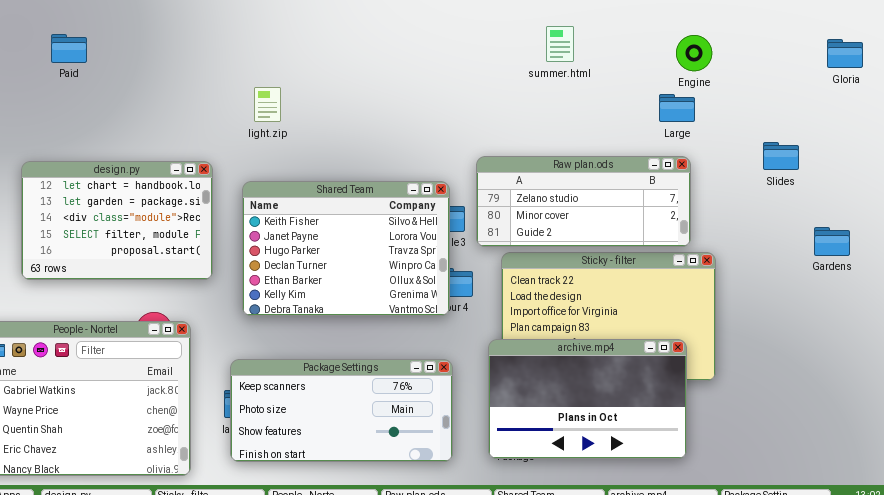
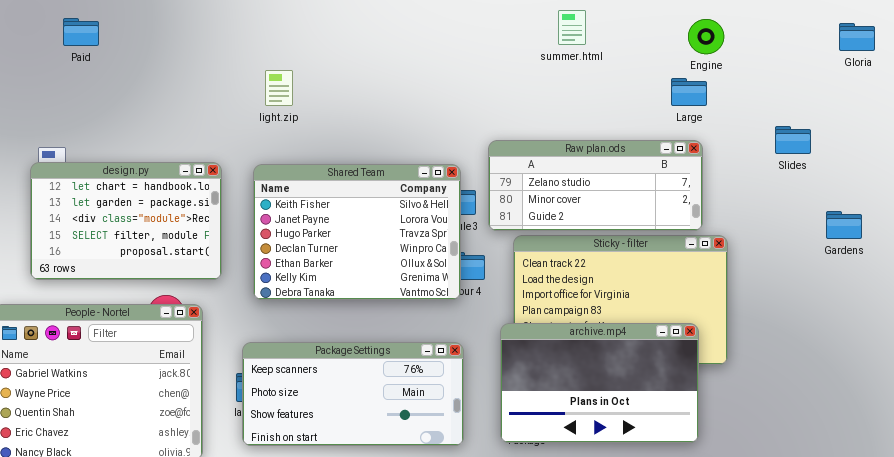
design.py: [21,161,213,280] -> [30,162,222,280], moved

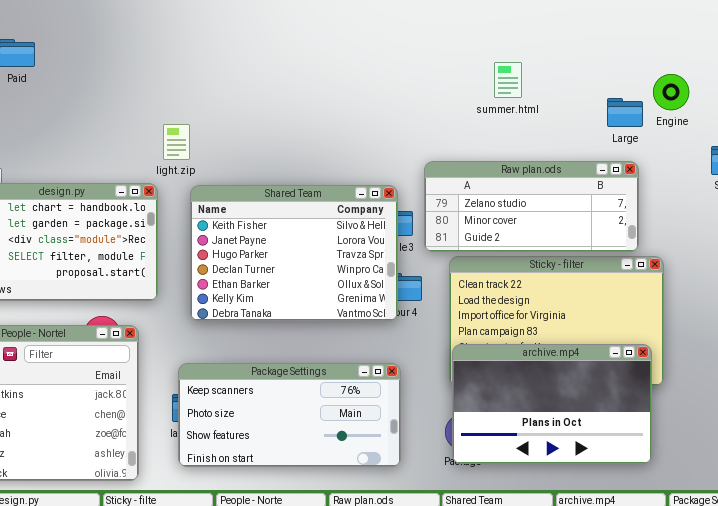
summer.html: [558,10,586,45] -> [494,62,522,98], moved
Engine: [688,19,724,54] -> [653,74,689,110], moved
light.zip: [265,70,293,106] -> [163,124,190,160], moved
archive.mp4: [500,323,699,443] -> [452,344,652,464], moved

